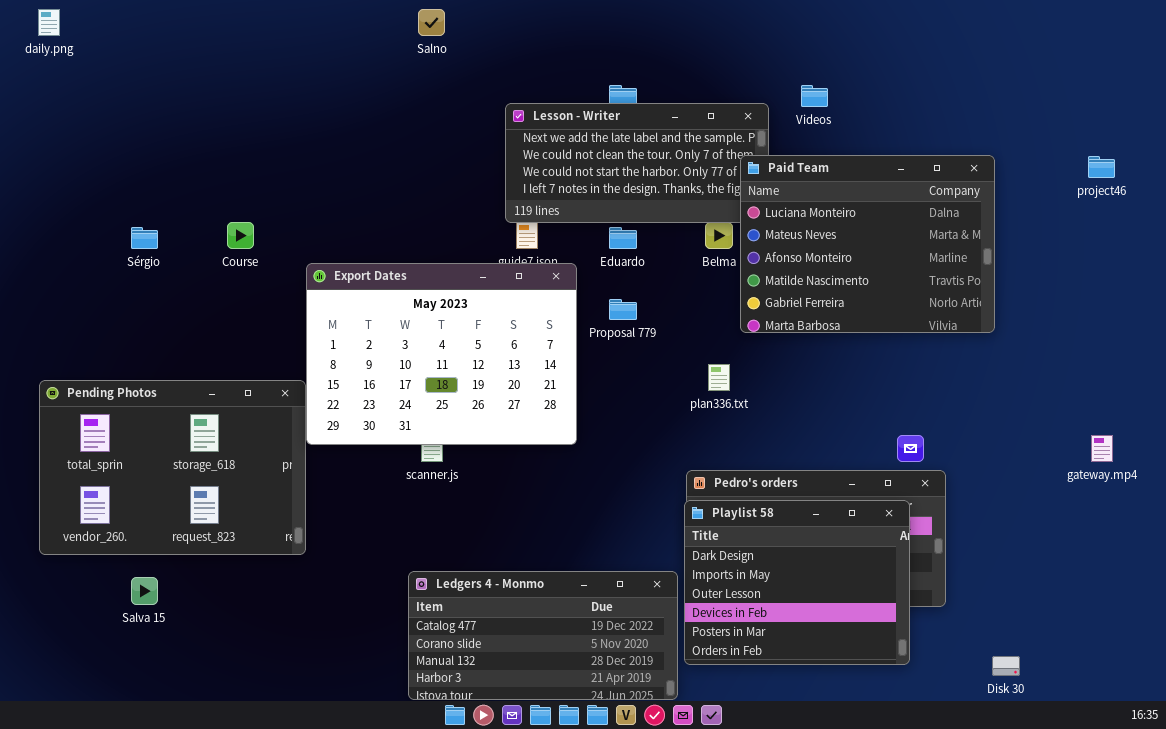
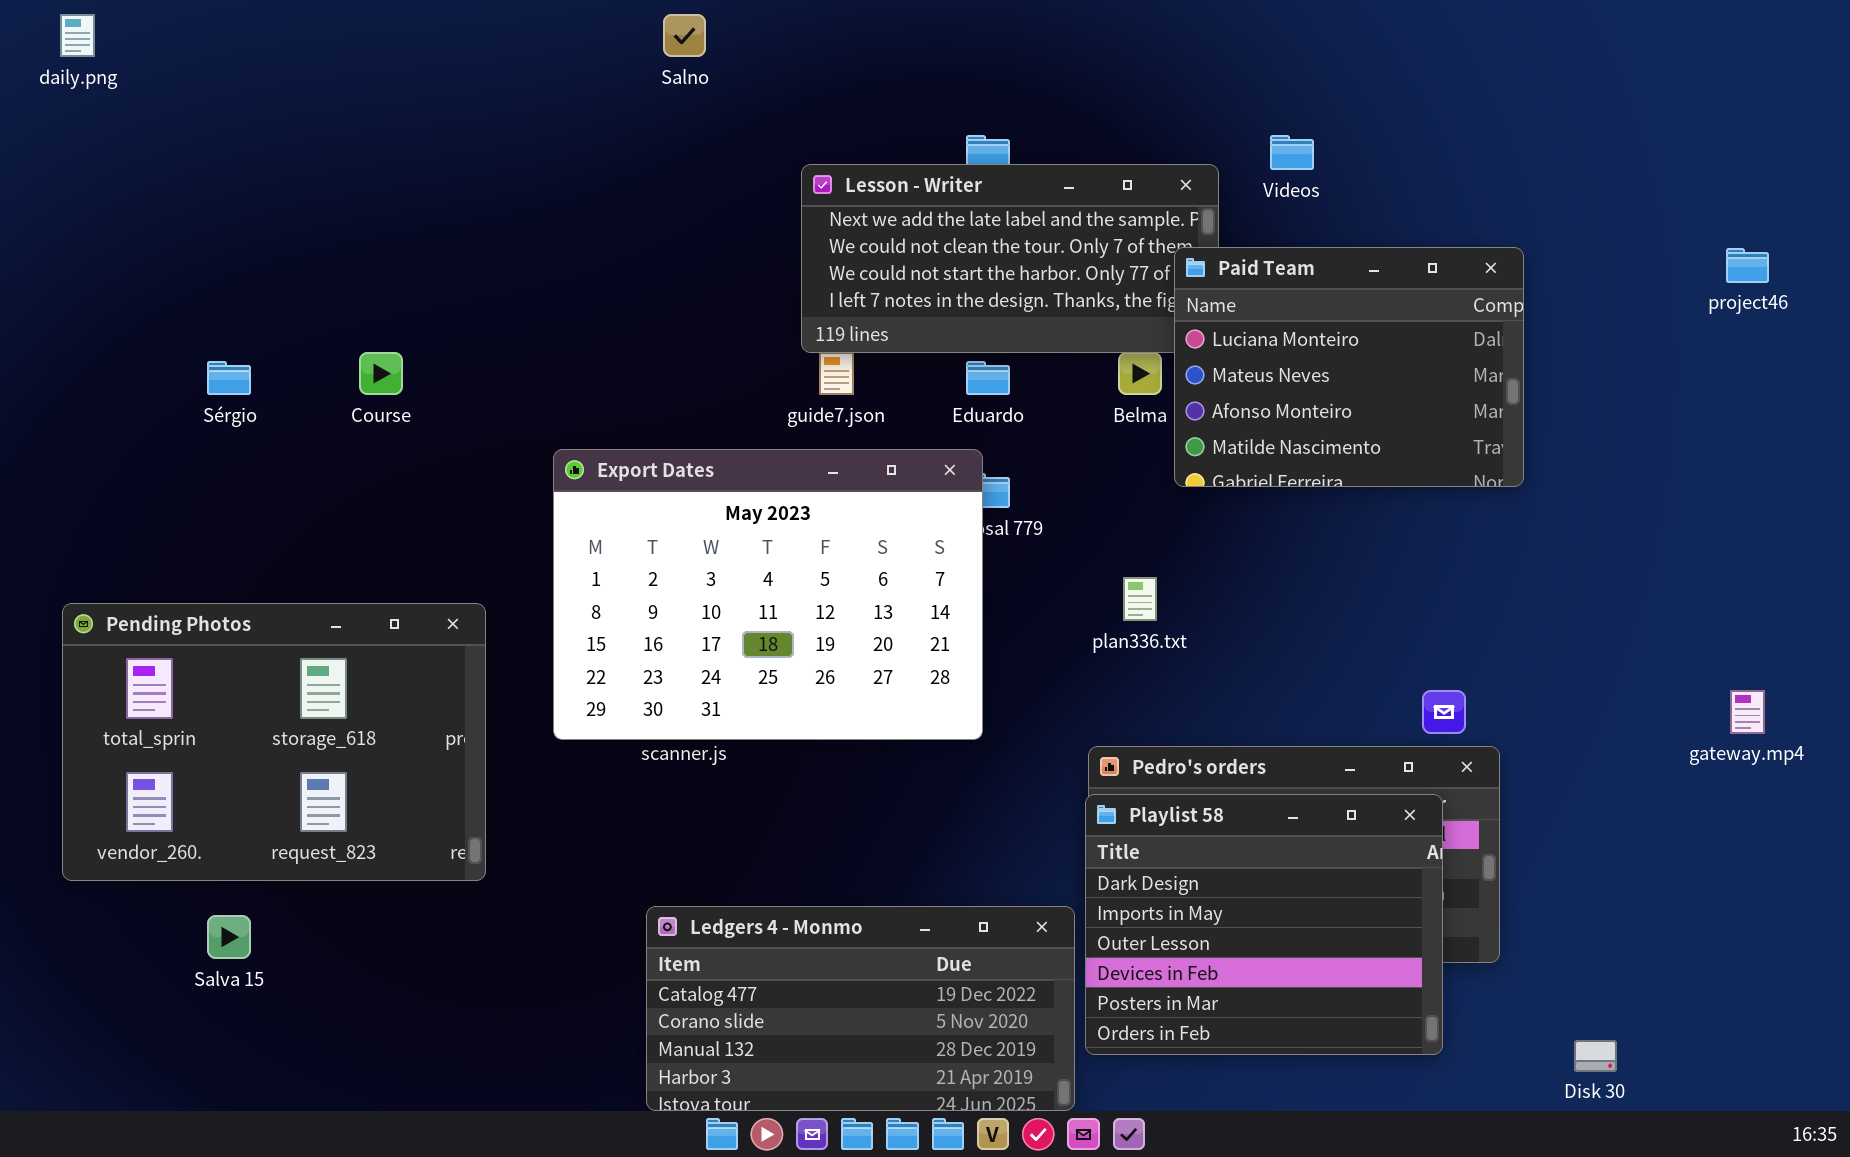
Paid Team: [740,155,995,333] -> [1174,247,1524,487], resized
Export Dates: [306,263,577,445] -> [553,449,983,740], moved

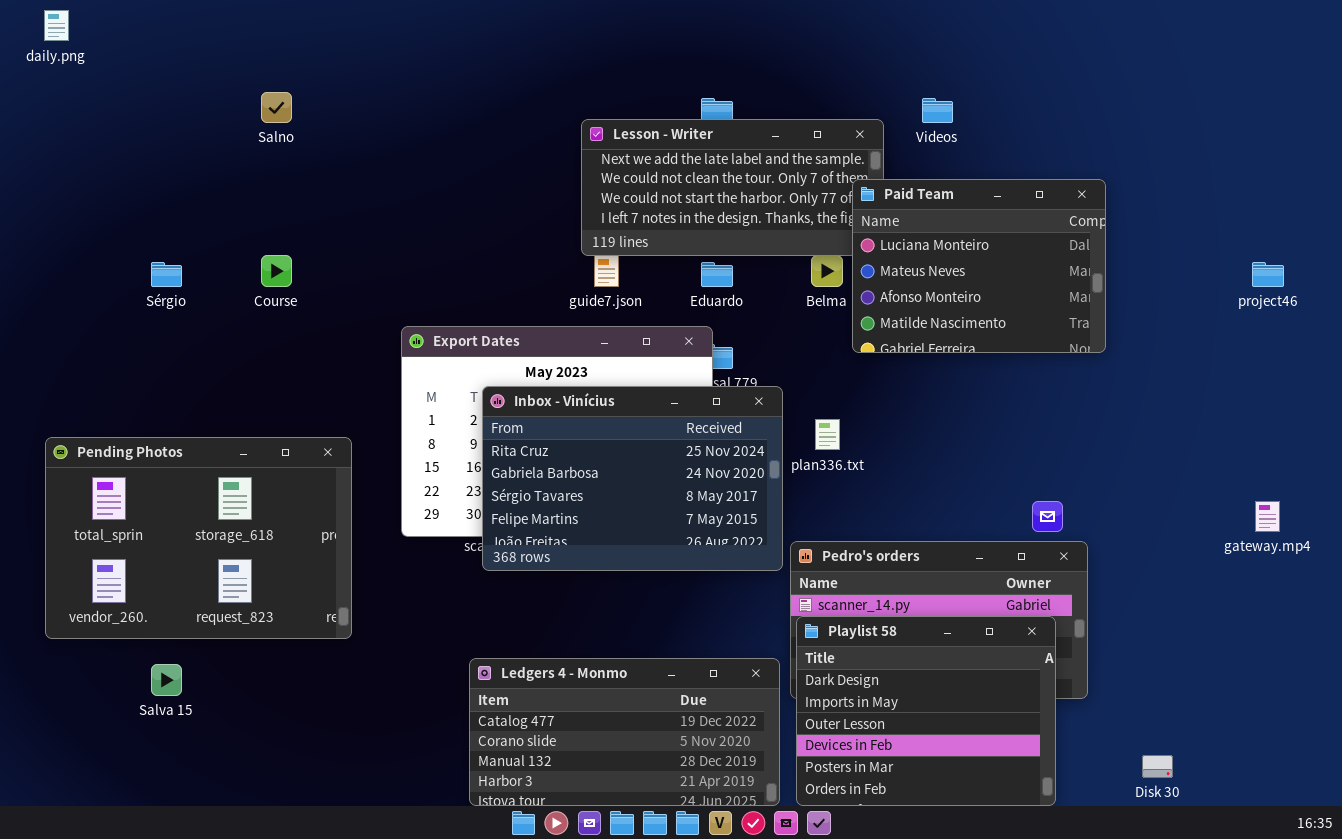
Salno: [663,14,706,57] -> [261,92,292,123], moved
project46: [1726,248,1769,283] -> [1252,262,1284,287], moved
Inbox - Vinícius: none -> [482,386,783,571], opened
Playlist 58: [1085,794,1443,1055] -> [796,616,1056,806], moved

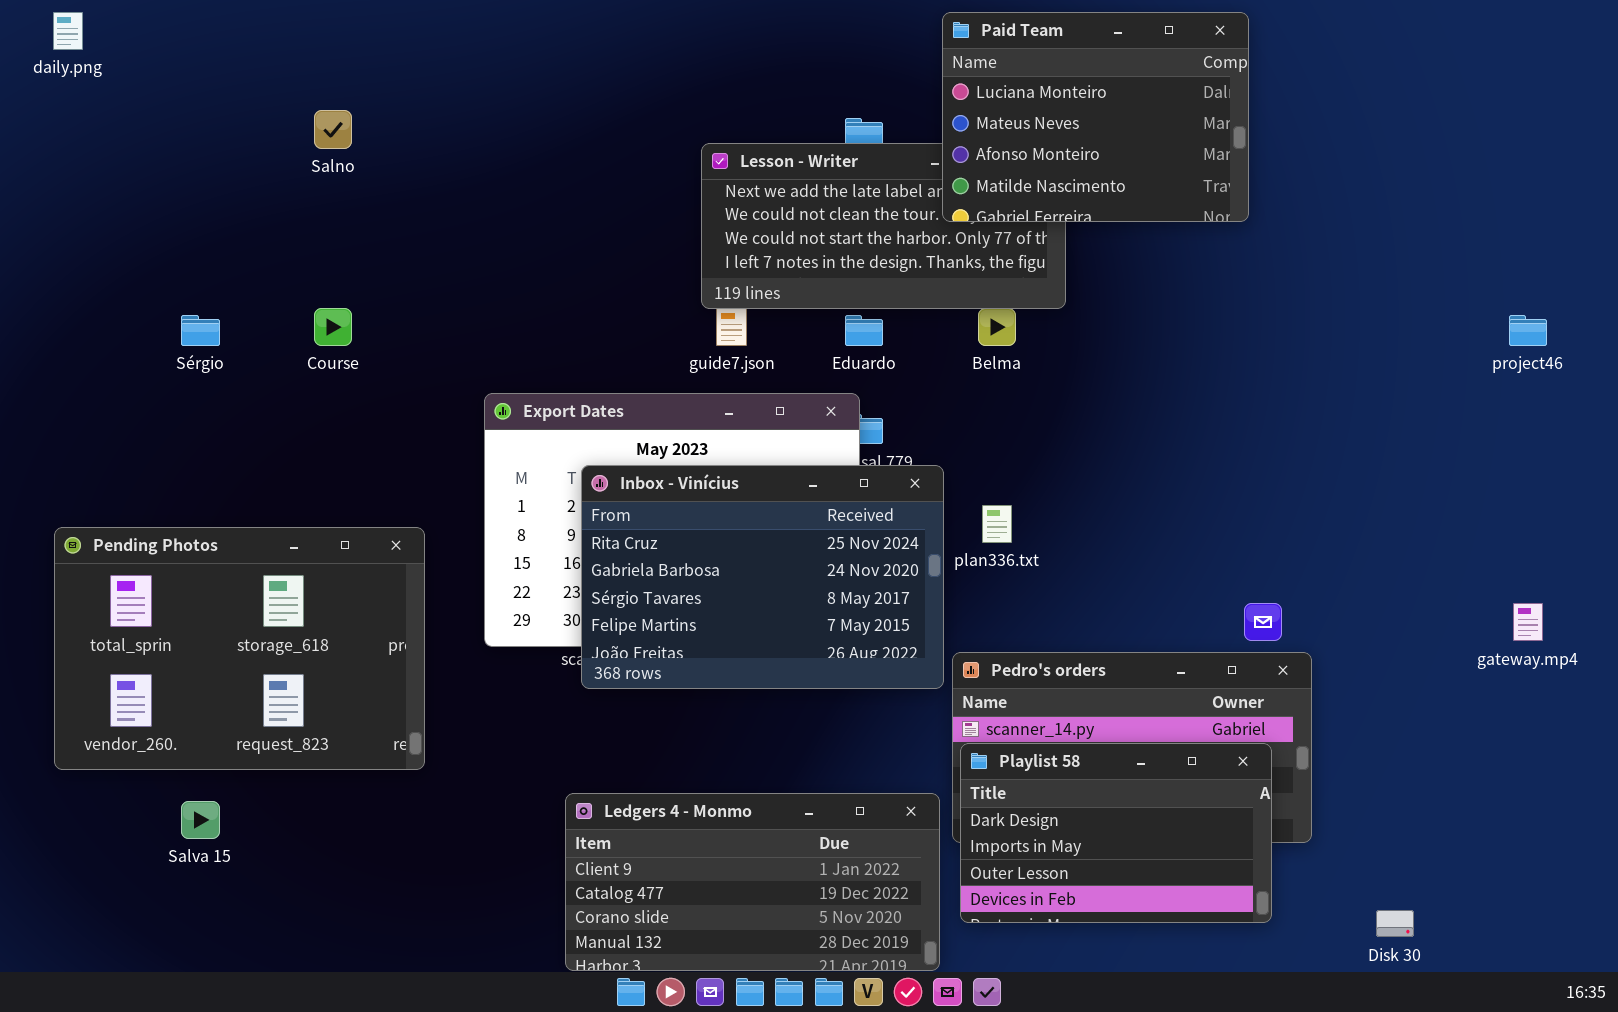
Paid Team: [852,179,1106,353] -> [942,12,1249,222], moved
Playlist 58: [796,616,1056,806] -> [960,743,1272,923], resized
Ledgers 4 - Monmo: [469,658,780,806] -> [565,793,940,971], scrolled up 1 row

